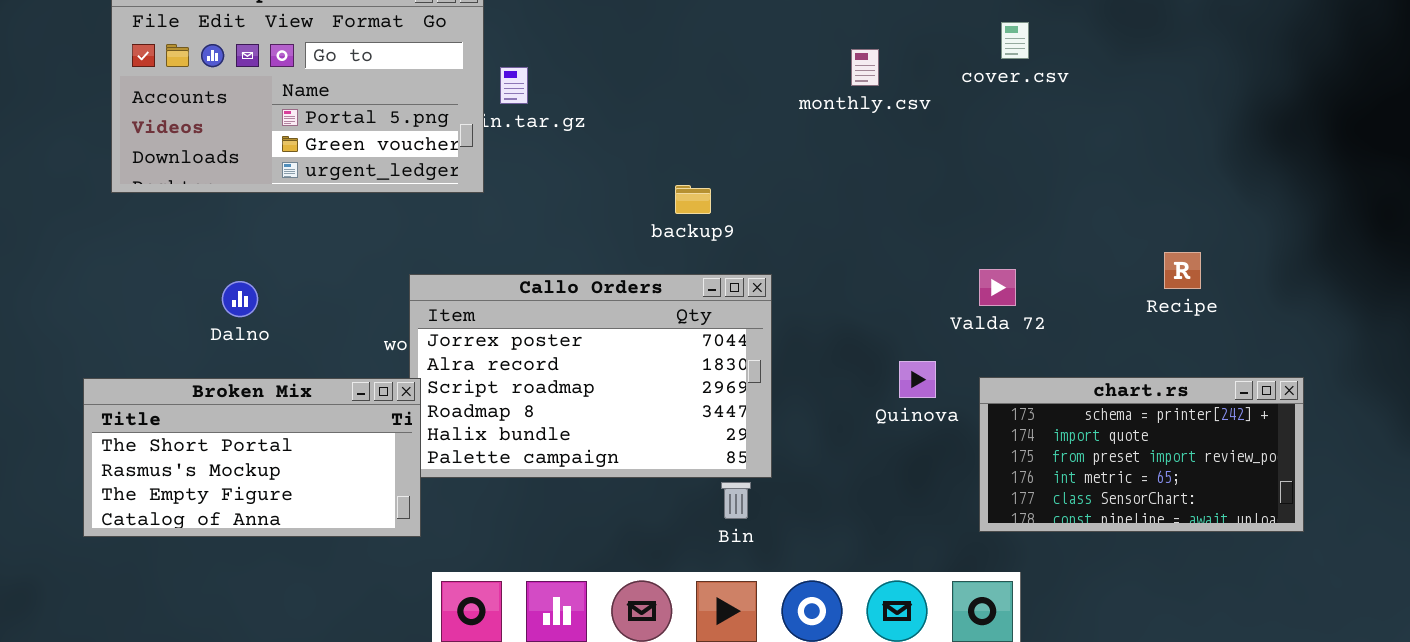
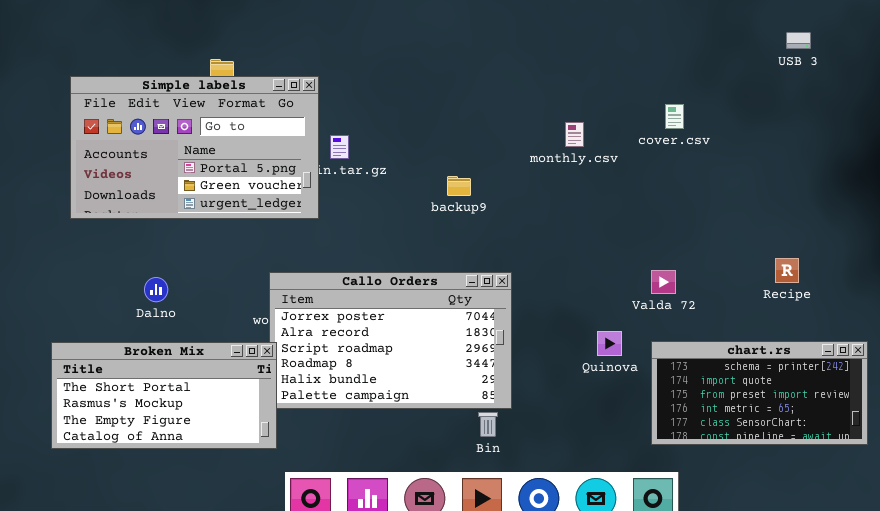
backup9: [675,185,711,214] -> [447,176,471,196], moved

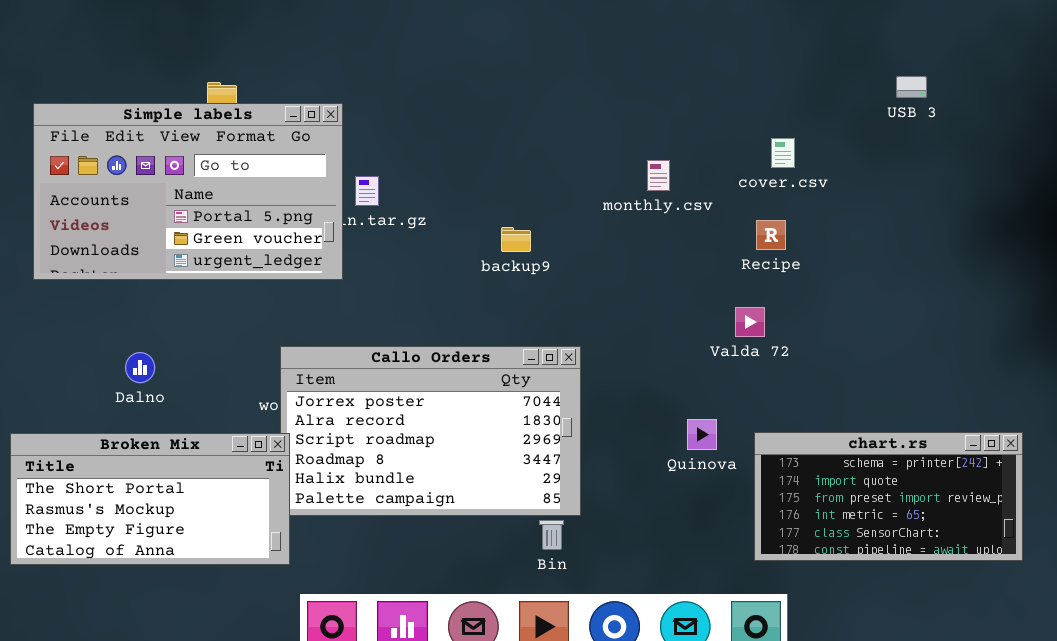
USB 3: [786,32,811,49] -> [896,76,927,98], moved
Recipe: [775,258,799,283] -> [756,220,786,250], moved
Valda 72: [651,270,676,294] -> [735,307,765,337], moved

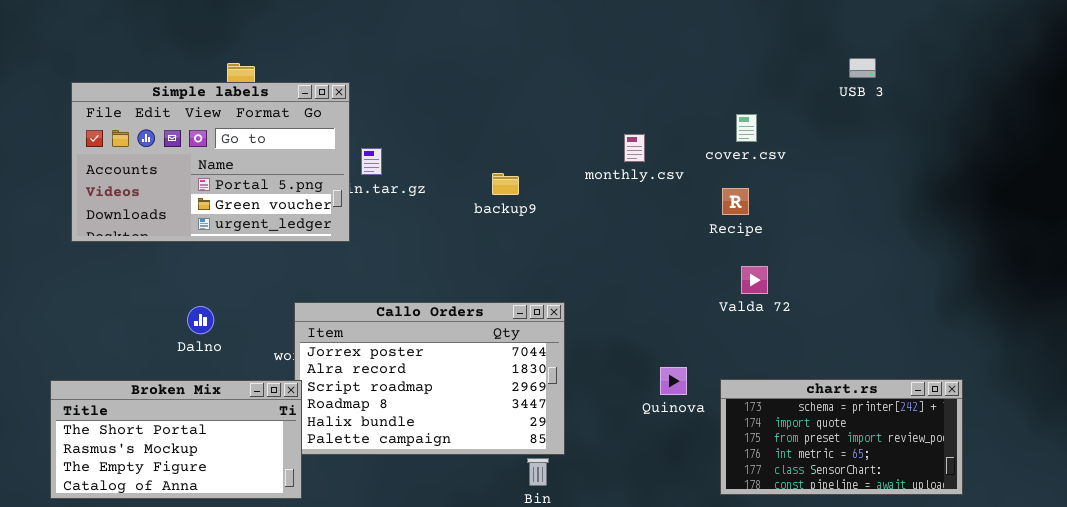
backup9: [501,227,531,252] -> [492,173,519,195], moved
Valda 72: [735,307,765,337] -> [741,266,768,294], moved
Dalno: [125,352,155,383] -> [187,306,214,334], moved

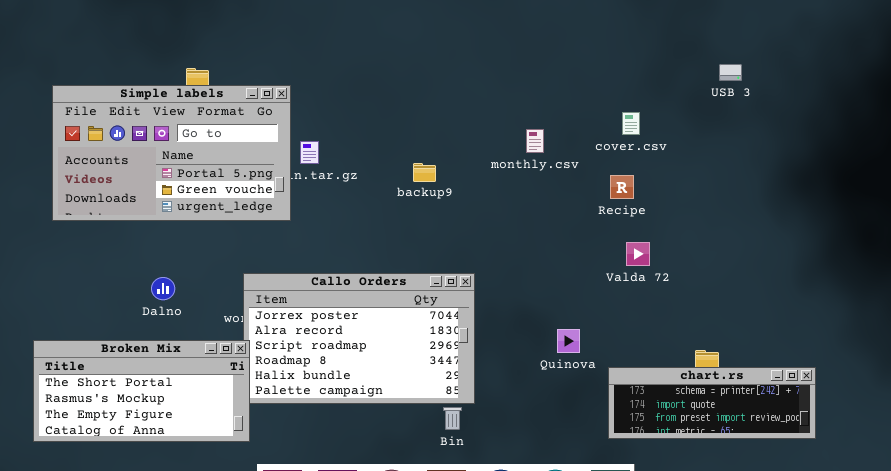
chart.rs: [720,379,963,495] -> [608,367,816,439], resized

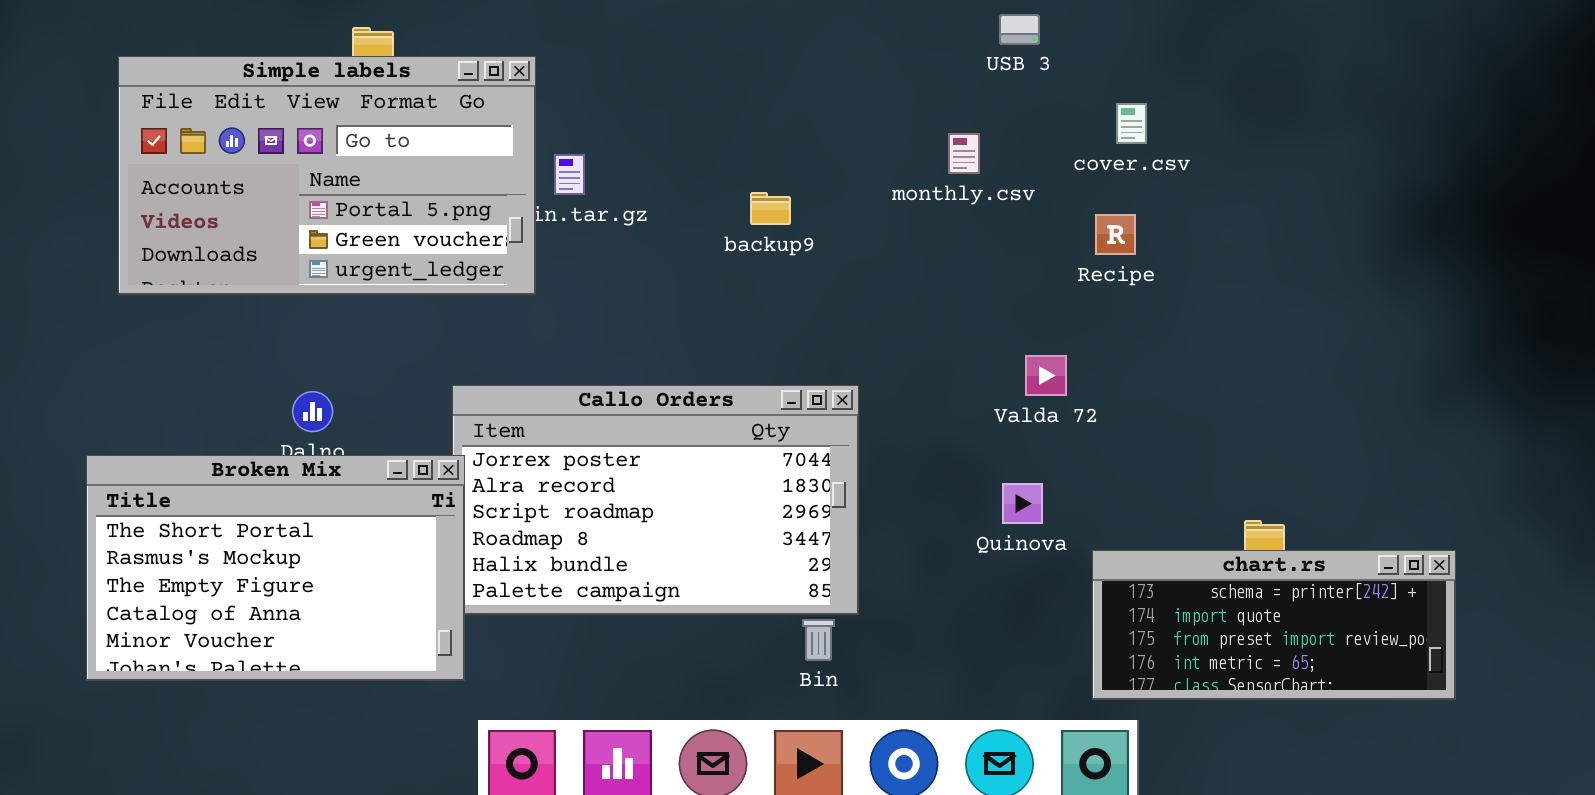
USB 3: [719,64,742,81] -> [999,14,1040,45], moved
Valda 72: [626,242,650,266] -> [1025,355,1067,396], moved
Broken Mix: [33,340,250,442] -> [86,455,465,681], resized
chart.rs: [608,367,816,439] -> [1092,550,1456,700], resized

